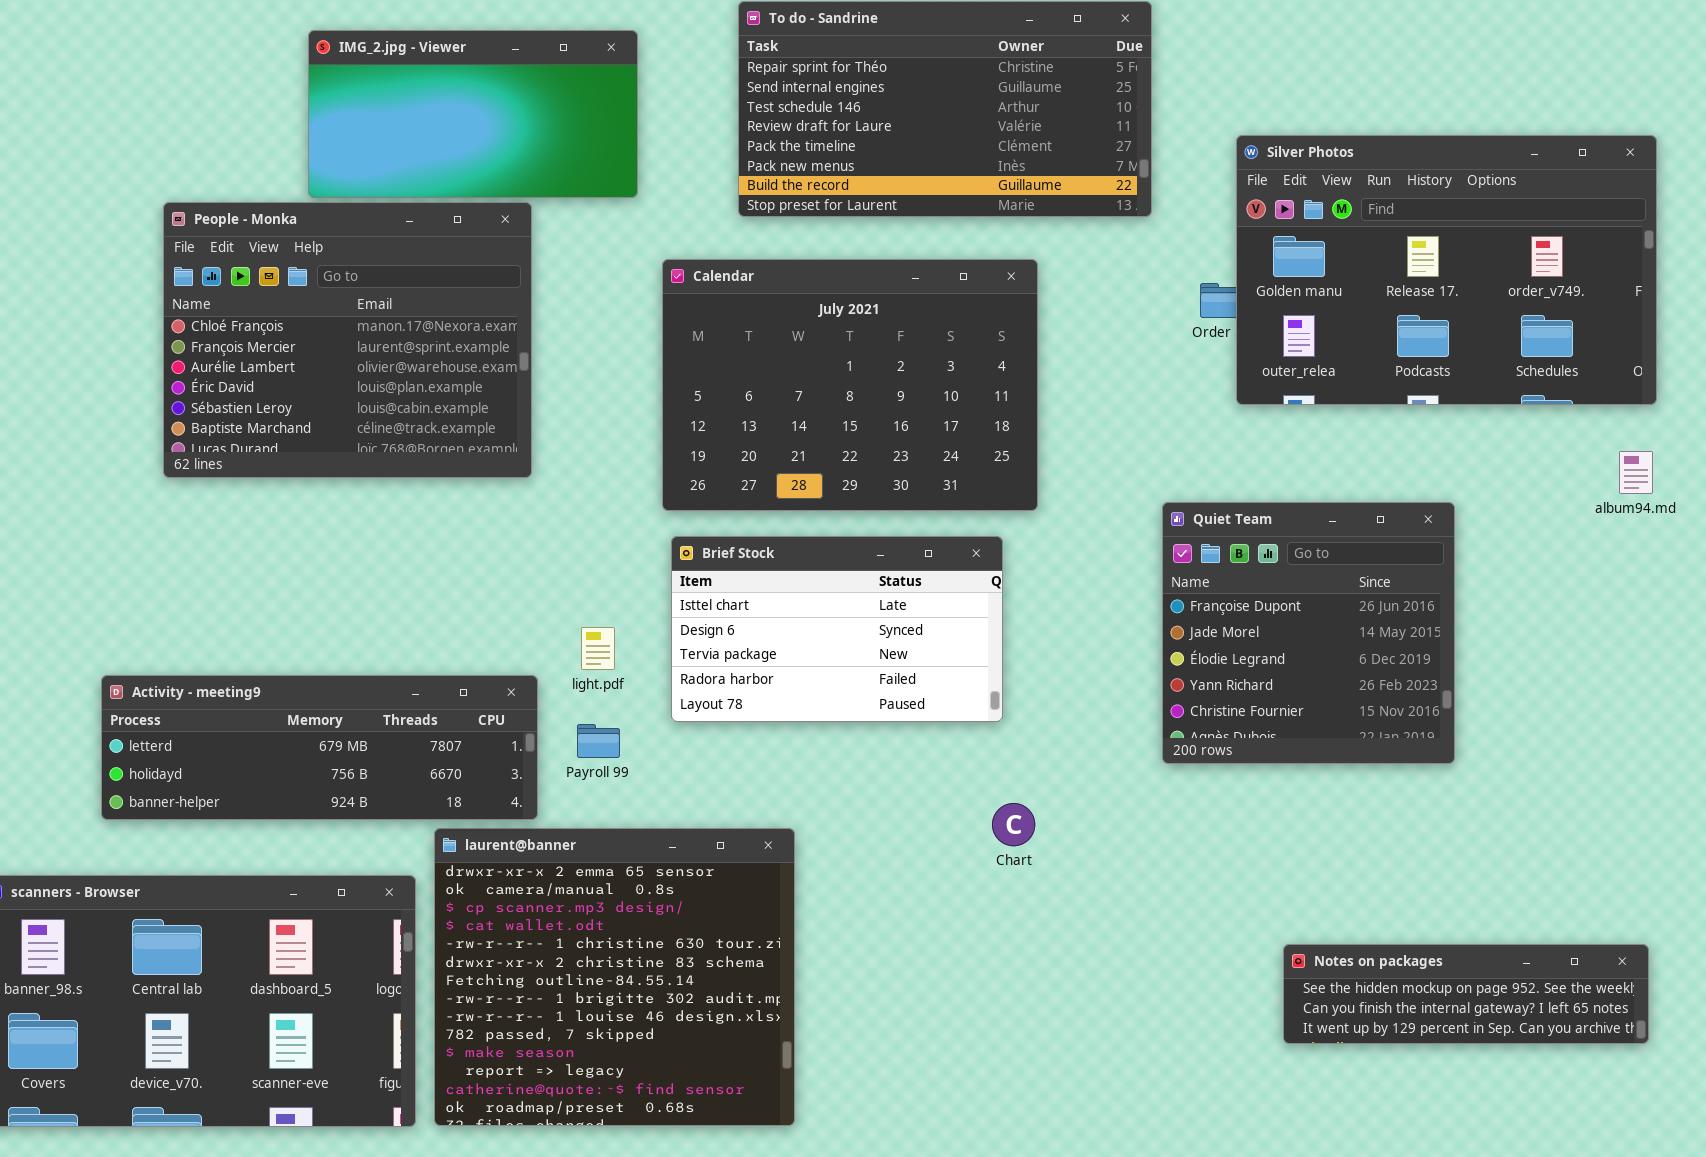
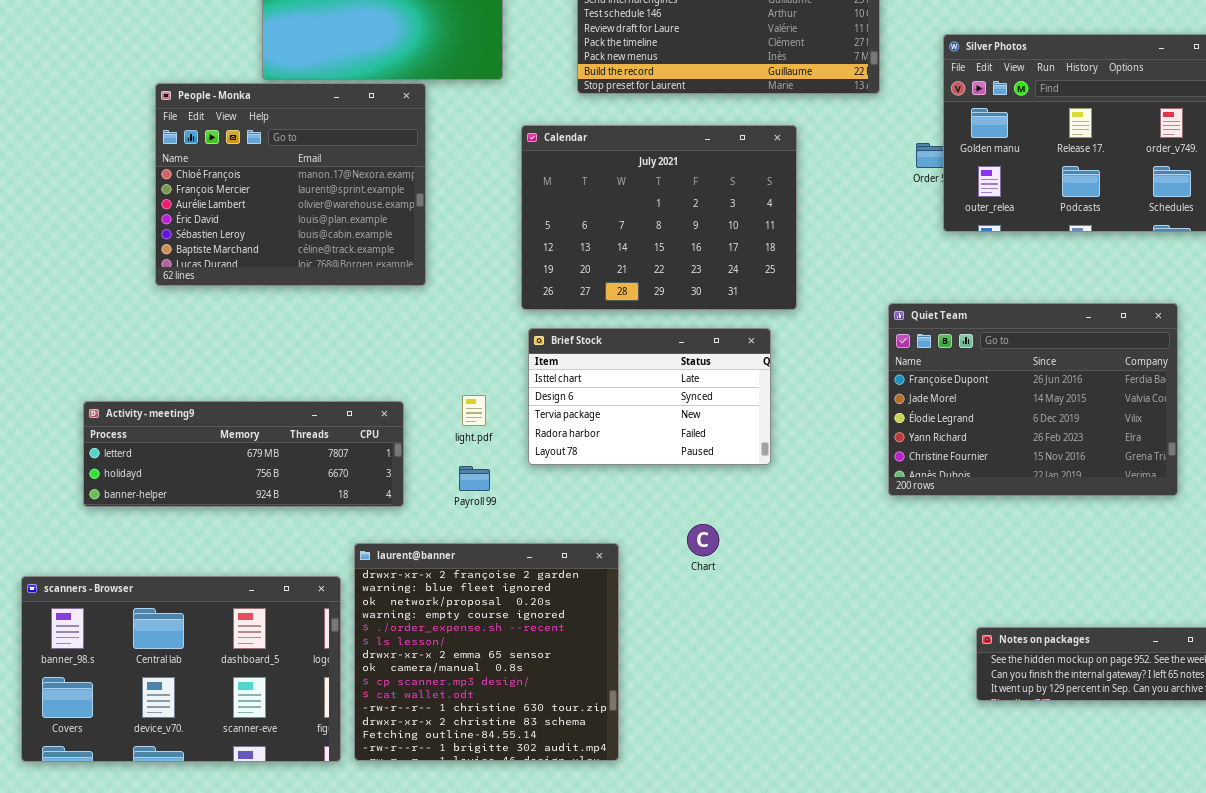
Quiet Team: [1162,502,1455,764] -> [888,303,1178,496], resized
Activity - meeting9: [101,675,538,820] -> [83,401,404,507], moved
Chart: [992,803,1035,846] -> [687,524,719,556], moved
laurent@banner: [434,828,795,1126] -> [354,543,619,761], scrolled up 6 rows

